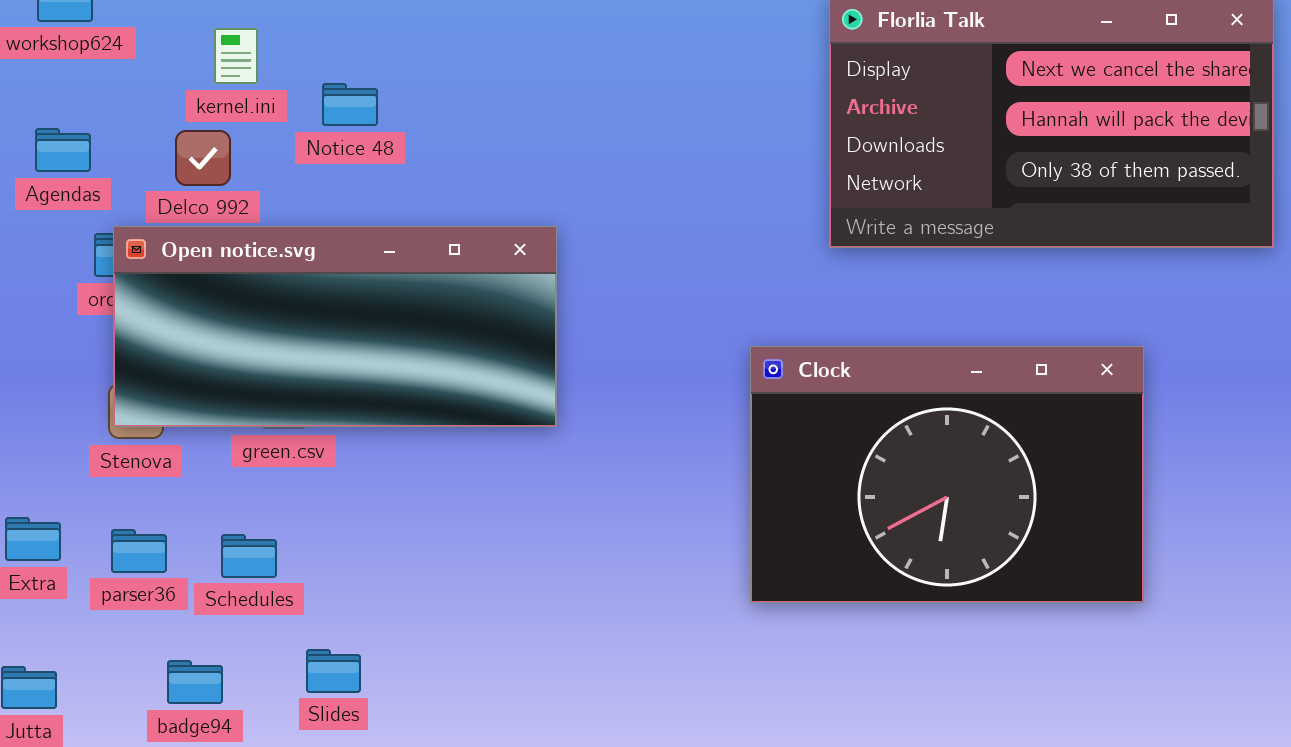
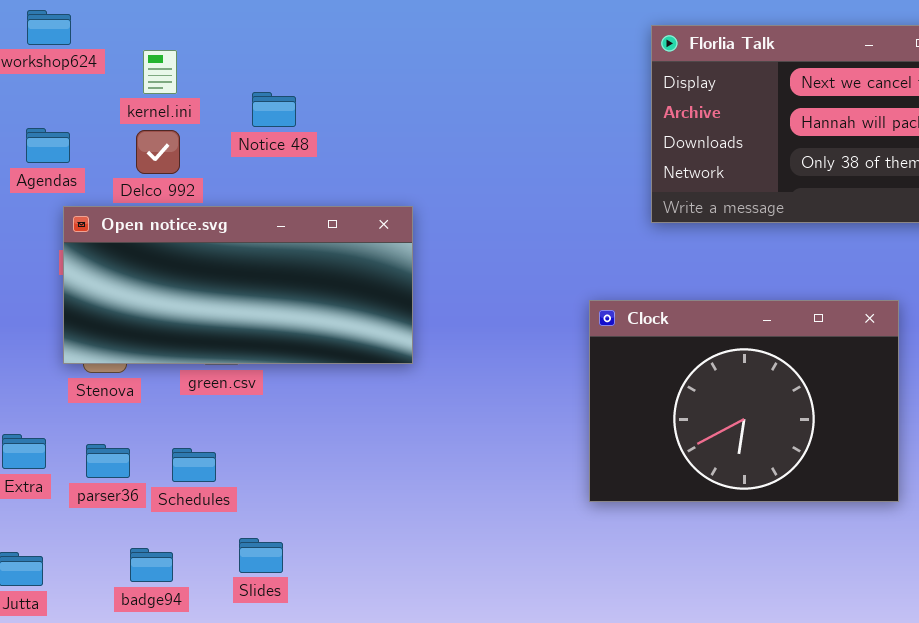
kernel.ini: [214,28,258,84] -> [143,50,177,94], moved
Open notice.svg: [113,226,557,427] -> [63,206,413,364], moved

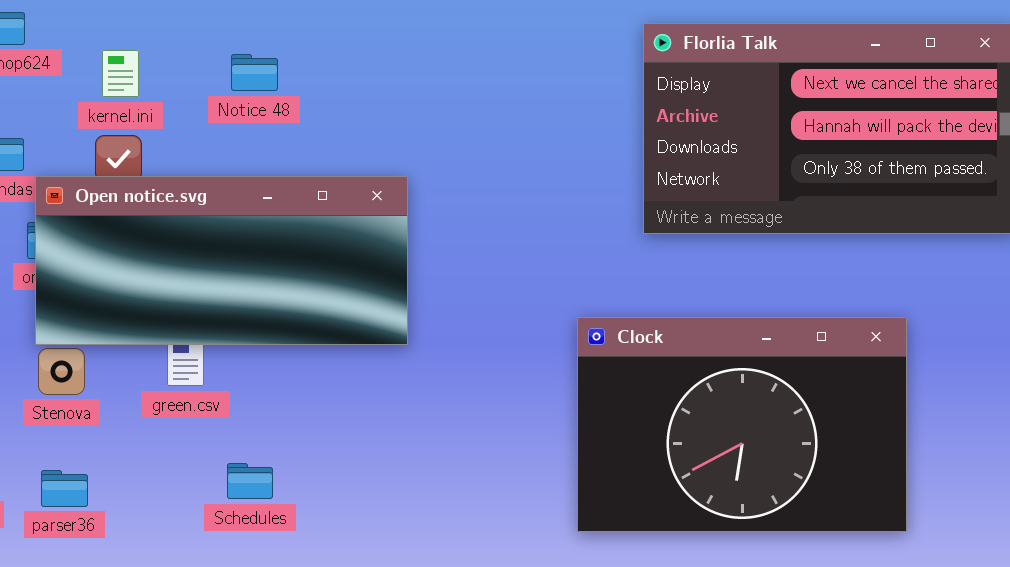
Notice 48: [252,92,296,127] -> [231,54,278,91], moved
Open notice.svg: [63,206,413,364] -> [35,176,408,345], moved
Schedules: [172,448,216,482] -> [227,463,273,499], moved

